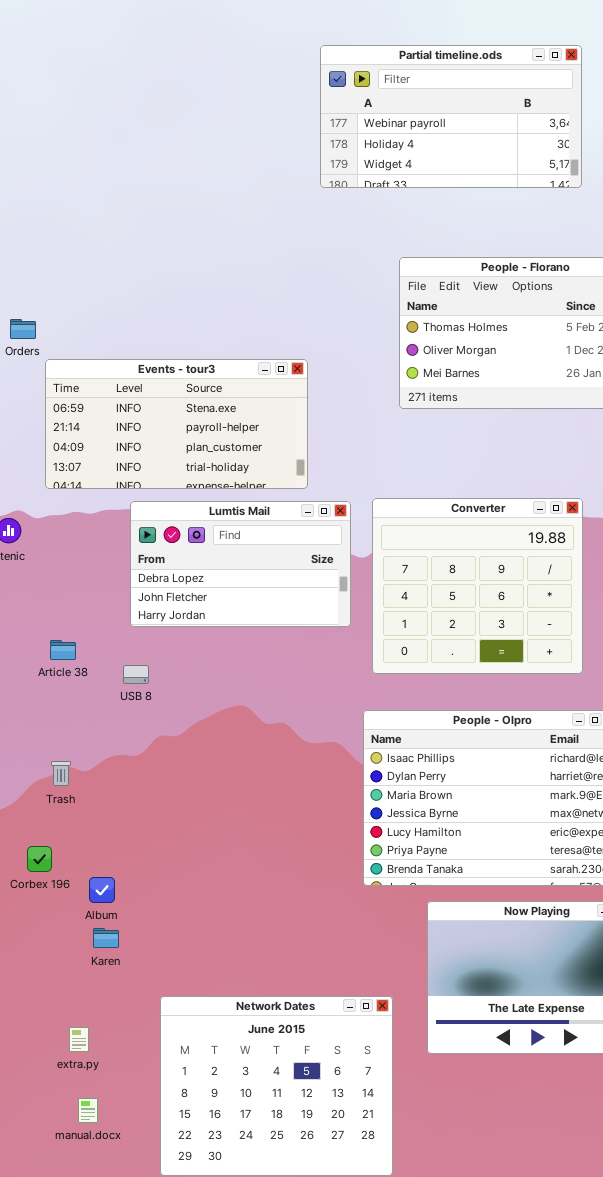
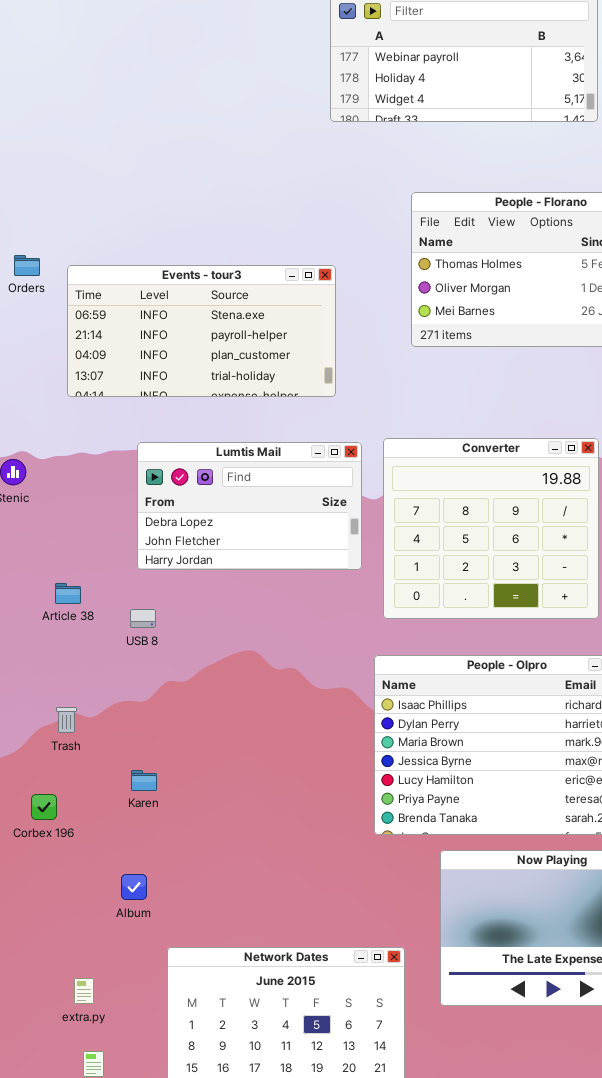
Events - tour3: [45,359,308,489] -> [67,265,336,397], moved
Album: [89,877,115,903] -> [121,874,147,900], moved
Karen: [93,928,119,948] -> [131,770,157,791], moved

